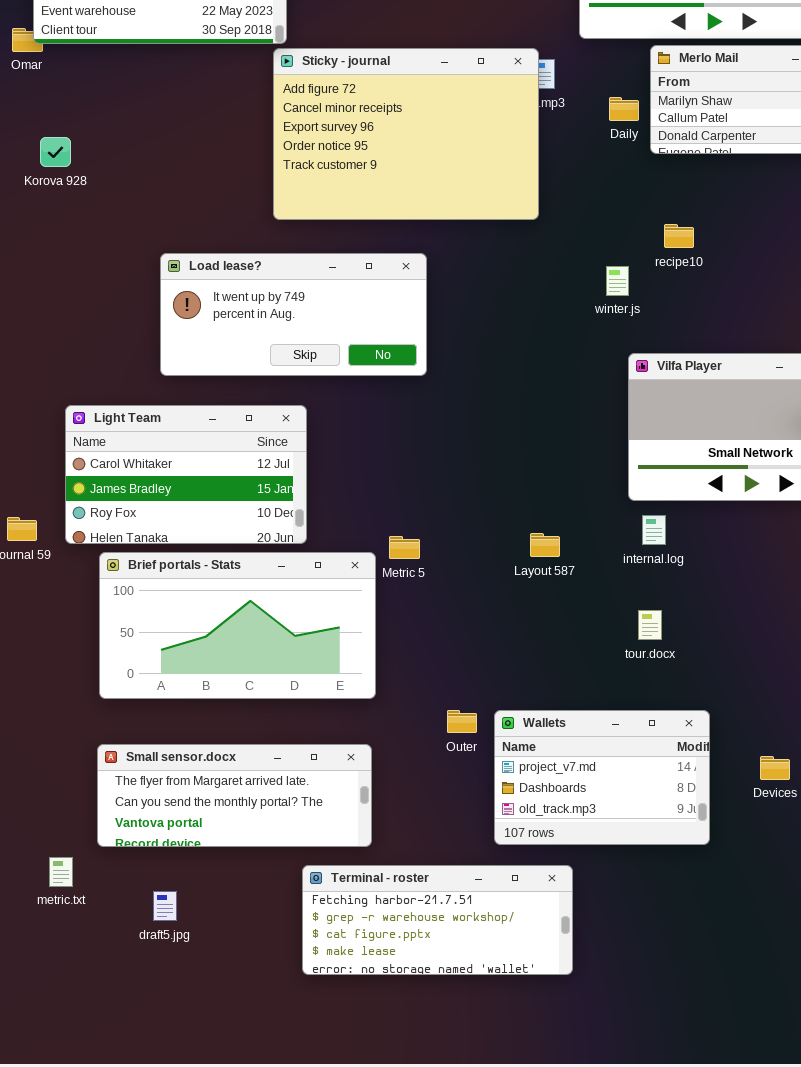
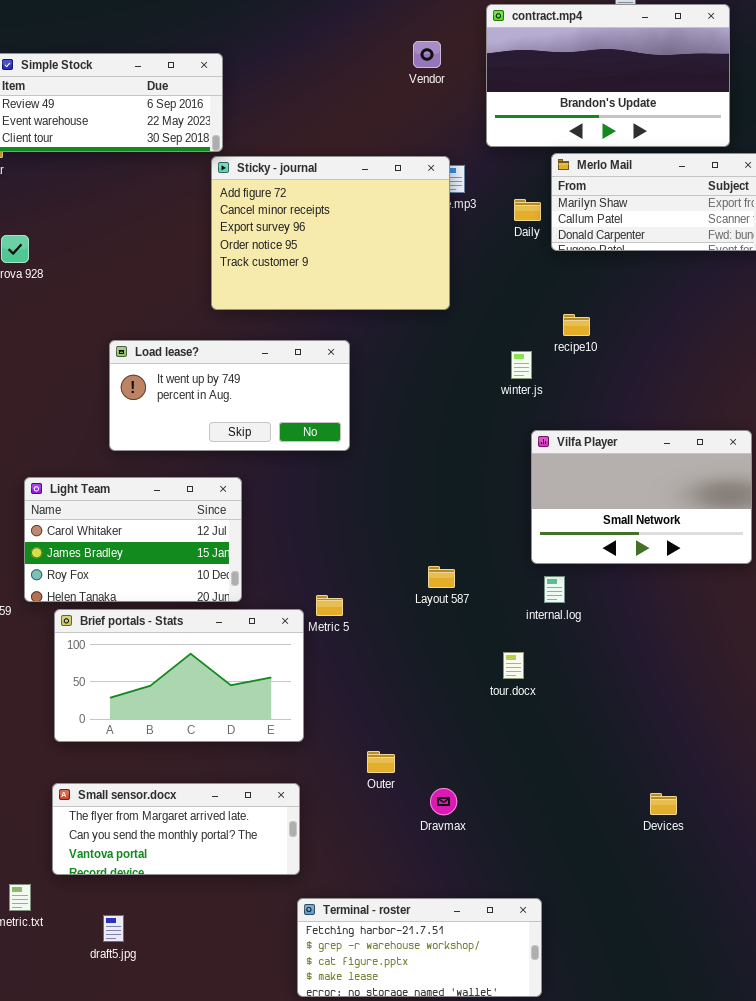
Layout 587: [530,533,560,557] -> [428,566,455,588], moved
tour.docx: [638,610,662,640] -> [503,652,524,679], moved
Wallets: [494,710,710,845] -> none, closed
Terminal - roster: [302,865,573,975] -> [297,898,542,997], moved

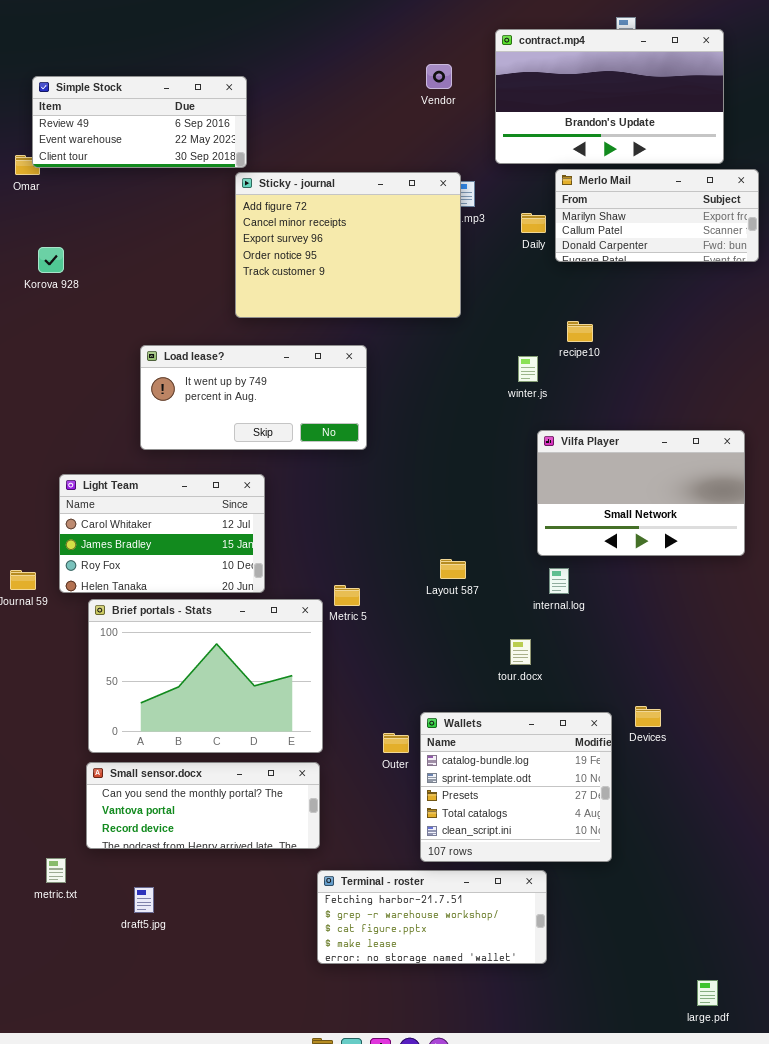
Brief portals - Stats: [54,609,304,742] -> [88,599,323,753], resized
Wallets: none -> [420,712,612,862], opened
Small sensor.docx: [52,783,300,875] -> [86,762,320,849], scrolled down 1 row
Devices: [650,793,677,815] -> [635,706,661,727], moved

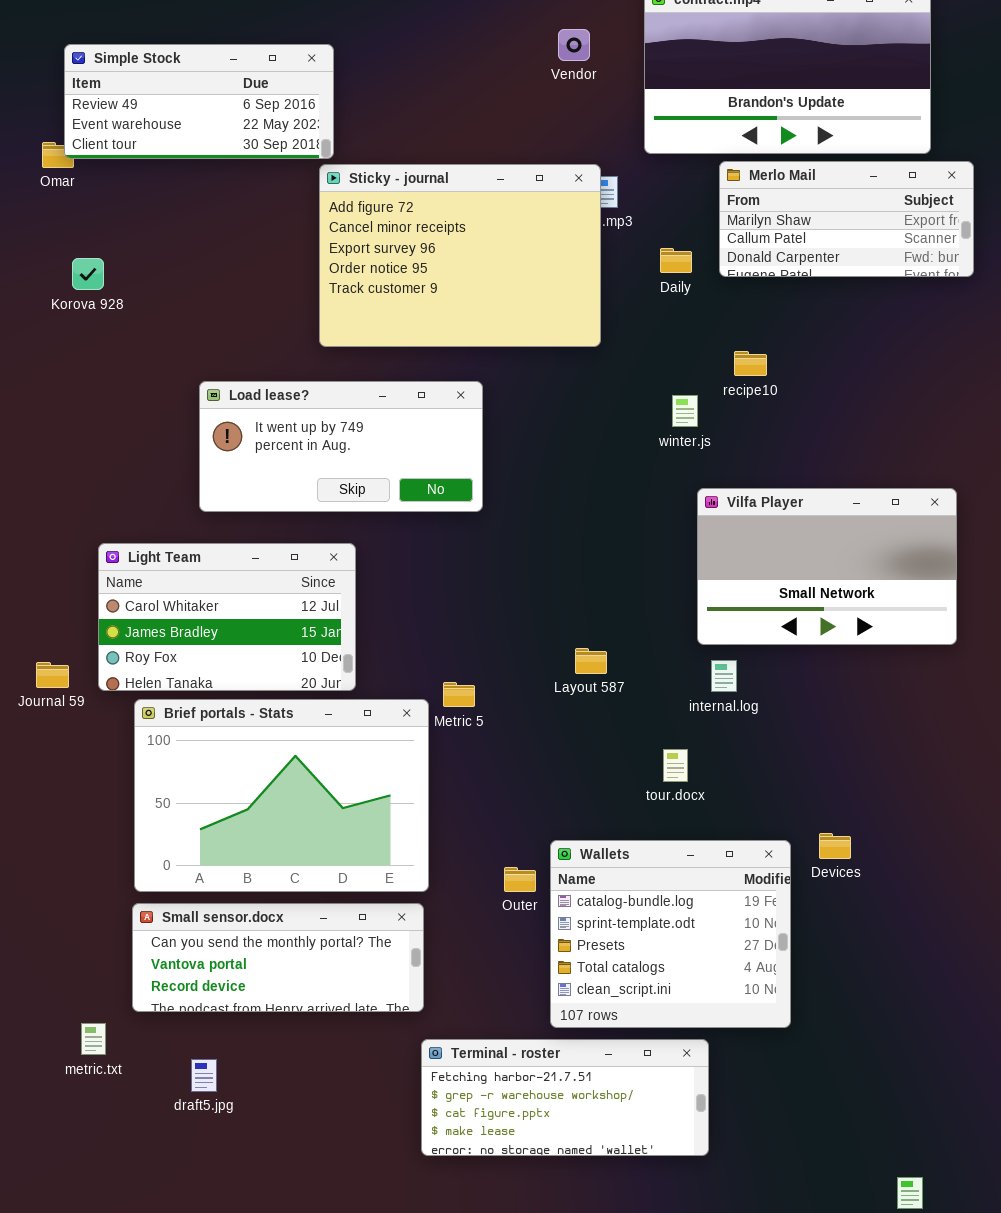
Daily: [521,213,546,233] -> [660,248,692,273], moved

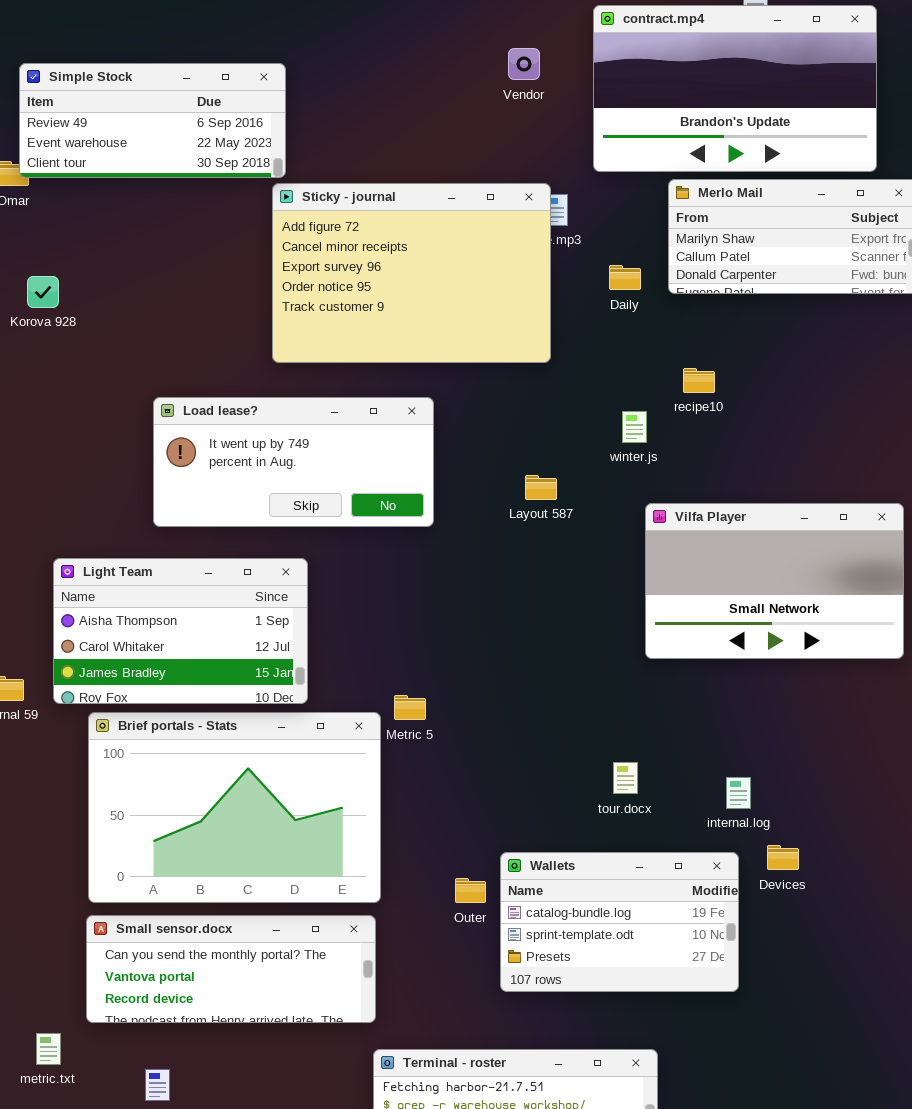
Light Team: [98,543,356,691] -> [53,558,308,704], scrolled up 1 row
Layout 587: [575,648,607,674] -> [525,475,557,500], moved
internal.log: [711,660,737,692] -> [726,777,751,809], moved
Wallets: [550,840,791,1028] -> [500,852,739,992], resized

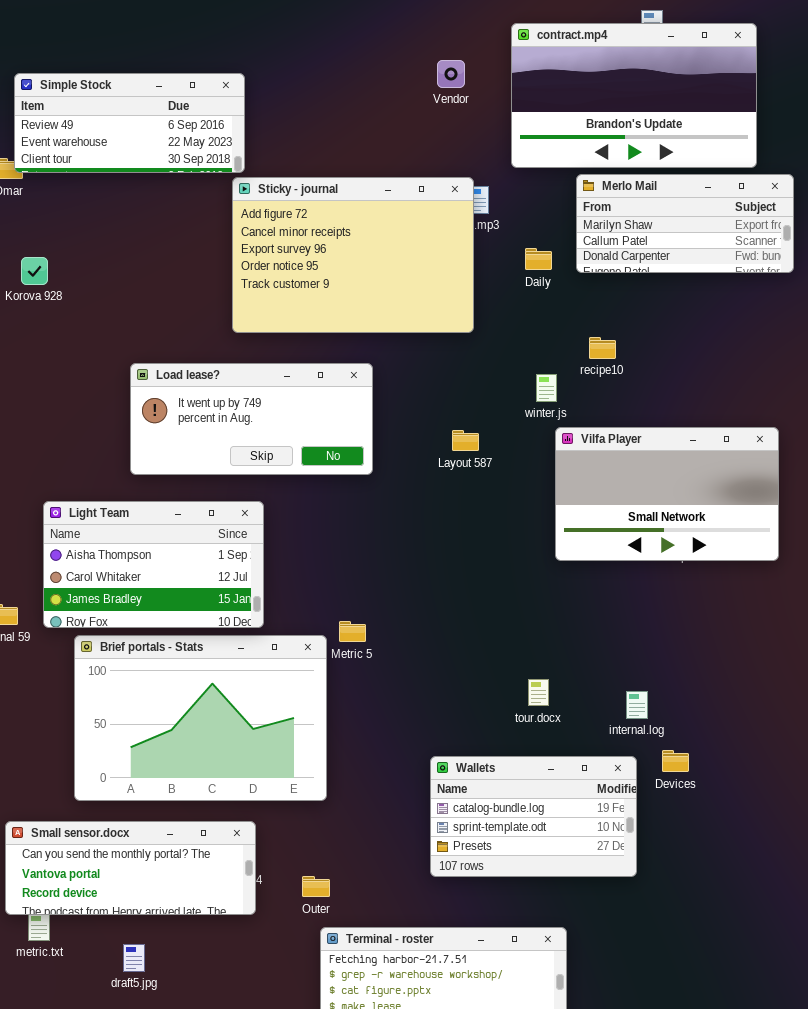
Vilfa Player: [645,503,904,659] -> [555,427,779,561], moved
Outer: [455,878,486,903] -> [302,876,330,897], moved
Small sensor.docx: [86,915,376,1023] -> [5,821,256,915], moved

